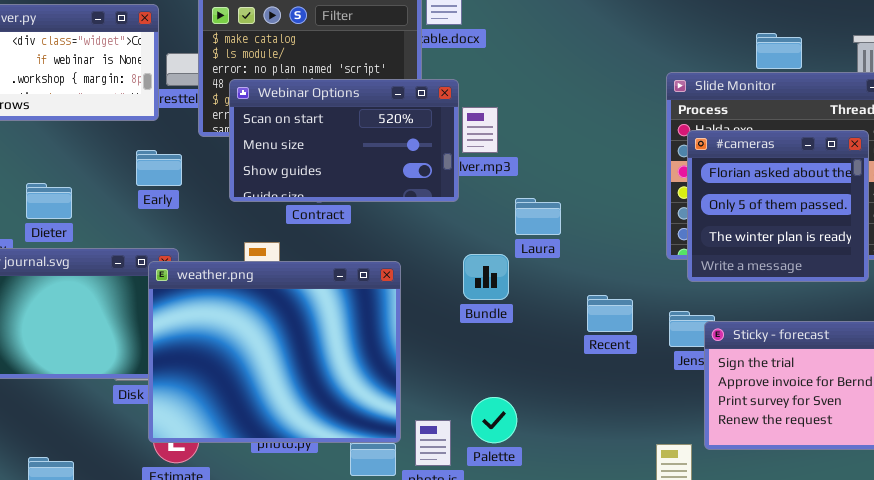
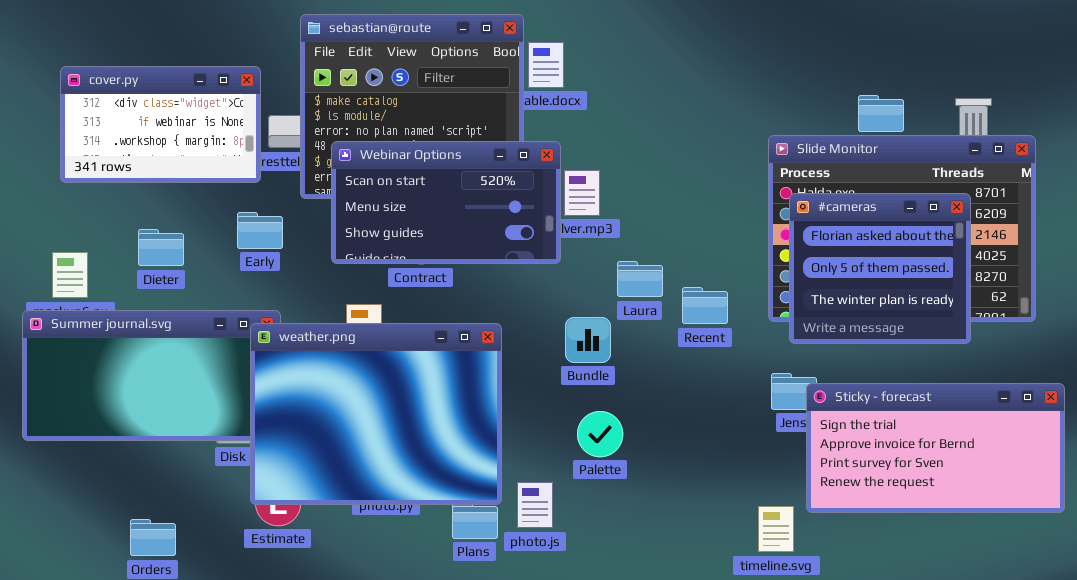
Dieter: [26,183,72,219] -> [138,229,184,266], moved
Recent: [587,295,633,332] -> [682,287,728,324], moved
Palette: [471,397,517,443] -> [577,411,623,457], moved

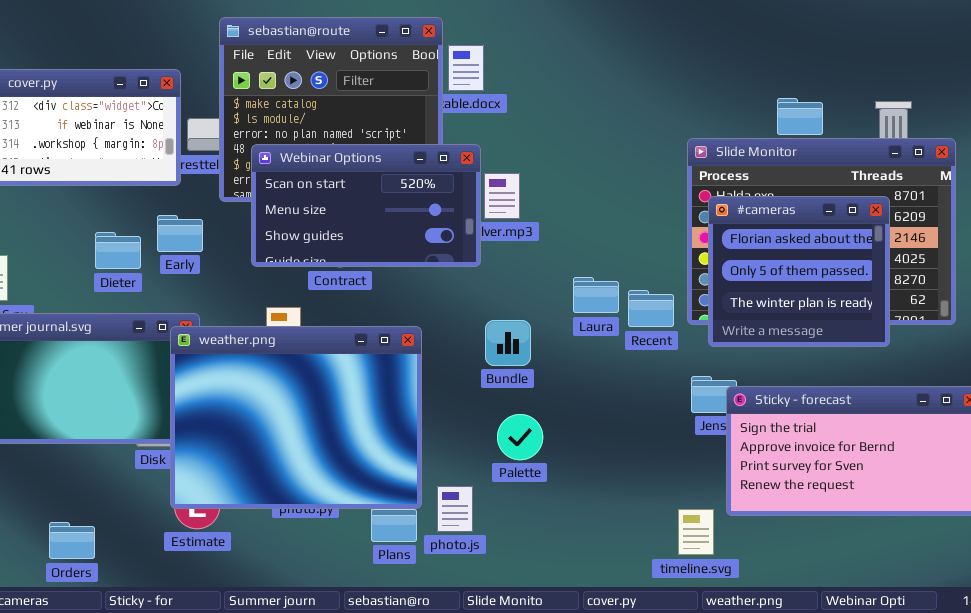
Dieter: [138,229,184,266] -> [95,232,141,269], moved
Laura: [617,261,663,297] -> [573,277,619,313], moved
Recent: [682,287,728,324] -> [628,290,674,327], moved

